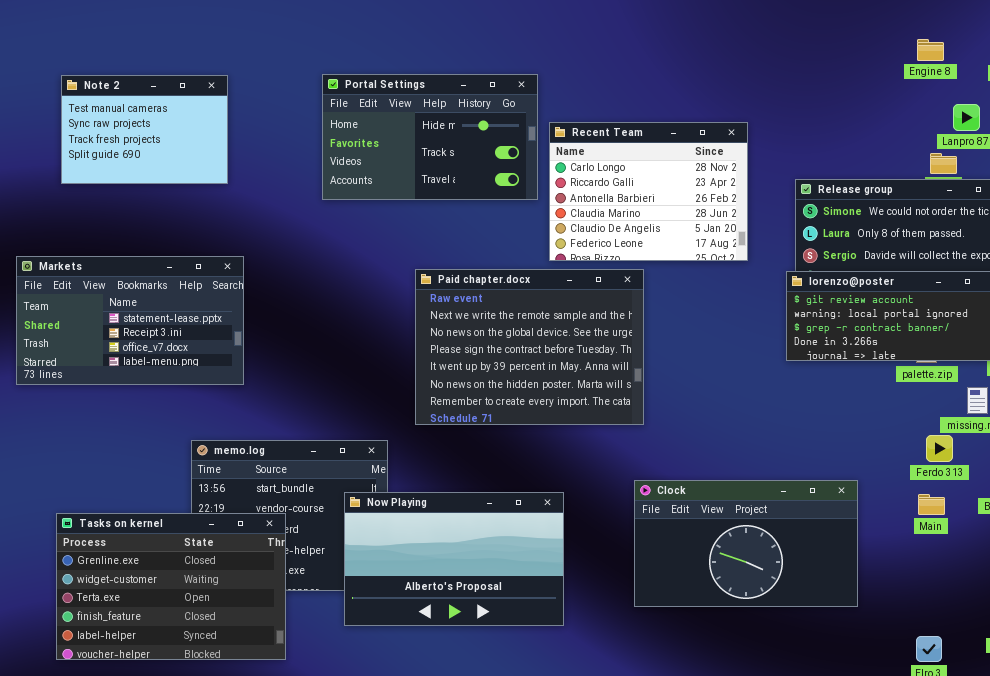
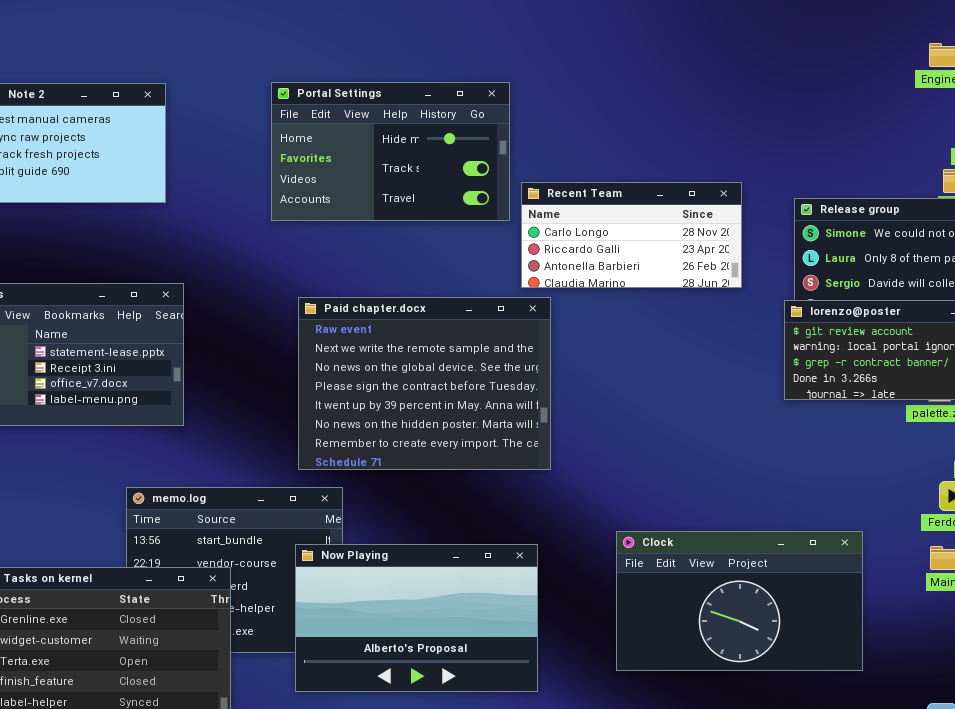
Recent Team: [549,122,748,261] -> [521,182,742,288], resized
Paid chapter.docx: [415,269,644,425] -> [298,297,551,470], moved

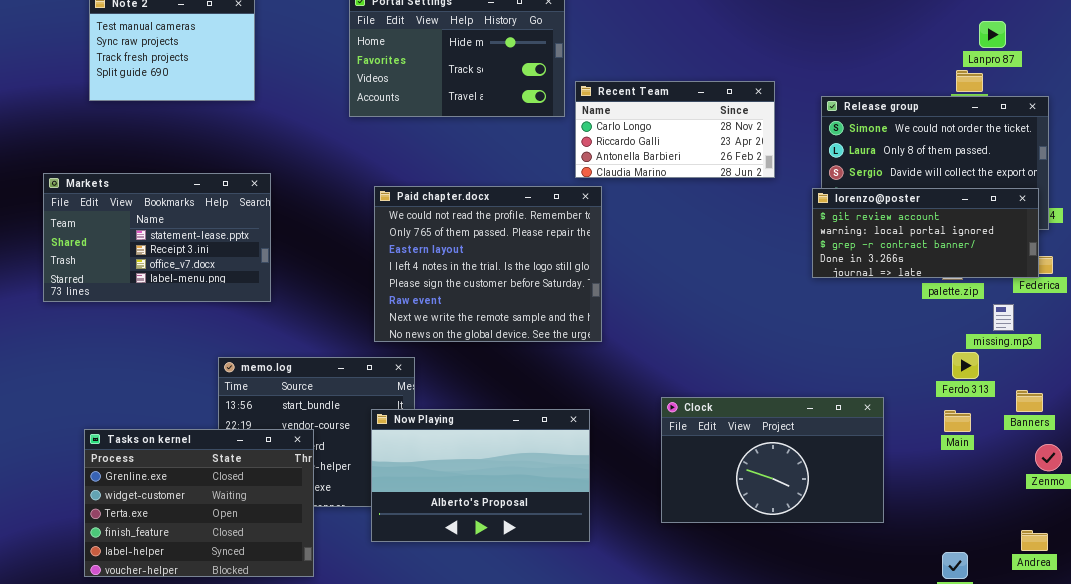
Paid chapter.docx: [298,297,551,470] -> [374,186,602,342], scrolled up 5 rows

